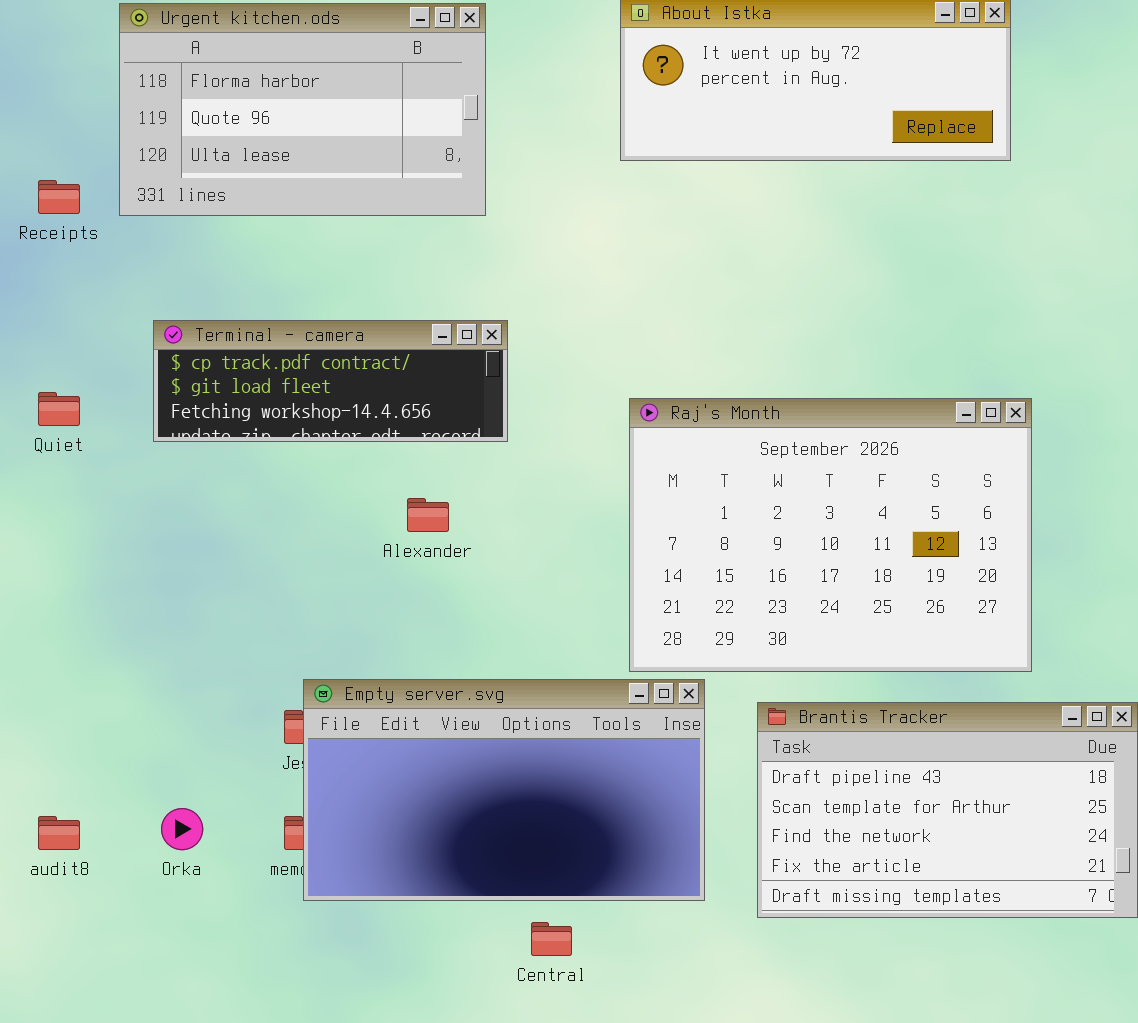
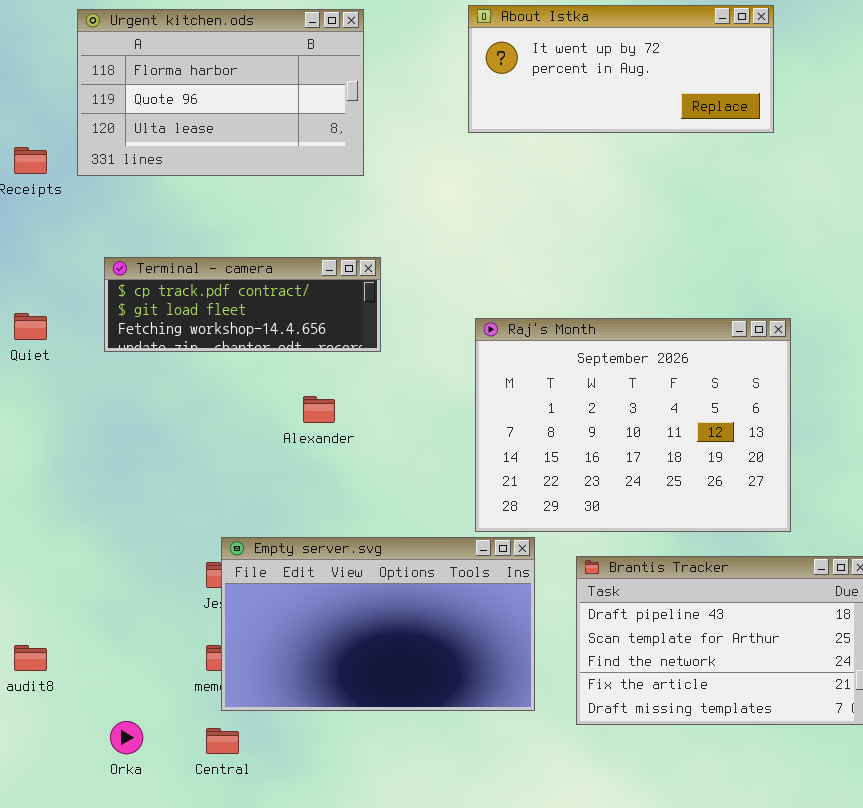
Orka: [161,808,203,850] -> [110,721,143,754], moved
Central: [531,922,572,956] -> [206,728,239,754], moved

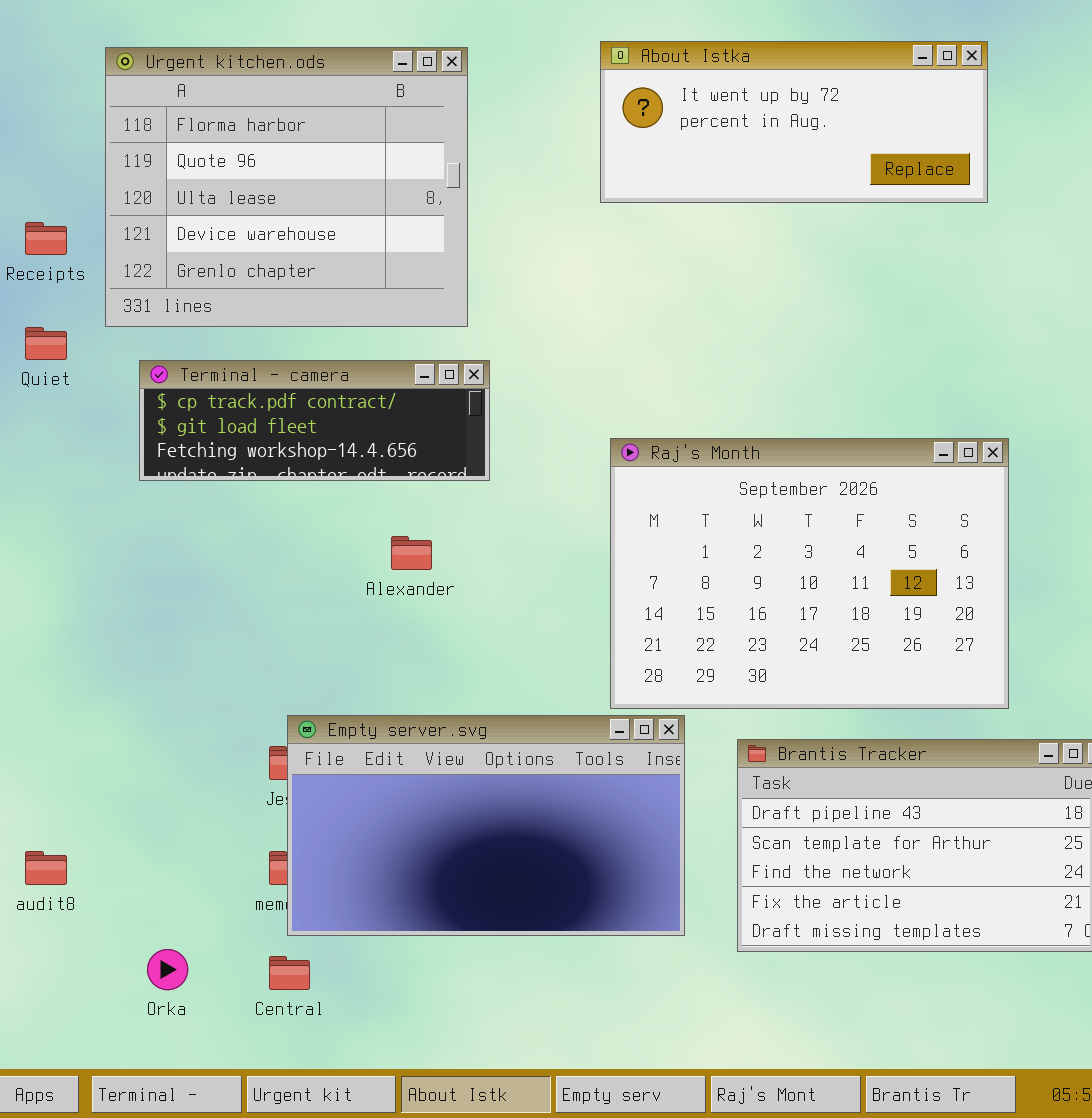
Urgent kitchen.ods: [77,9,364,176] -> [105,47,468,327], resized
Quiet: [14,313,47,340] -> [25,327,67,360], moved

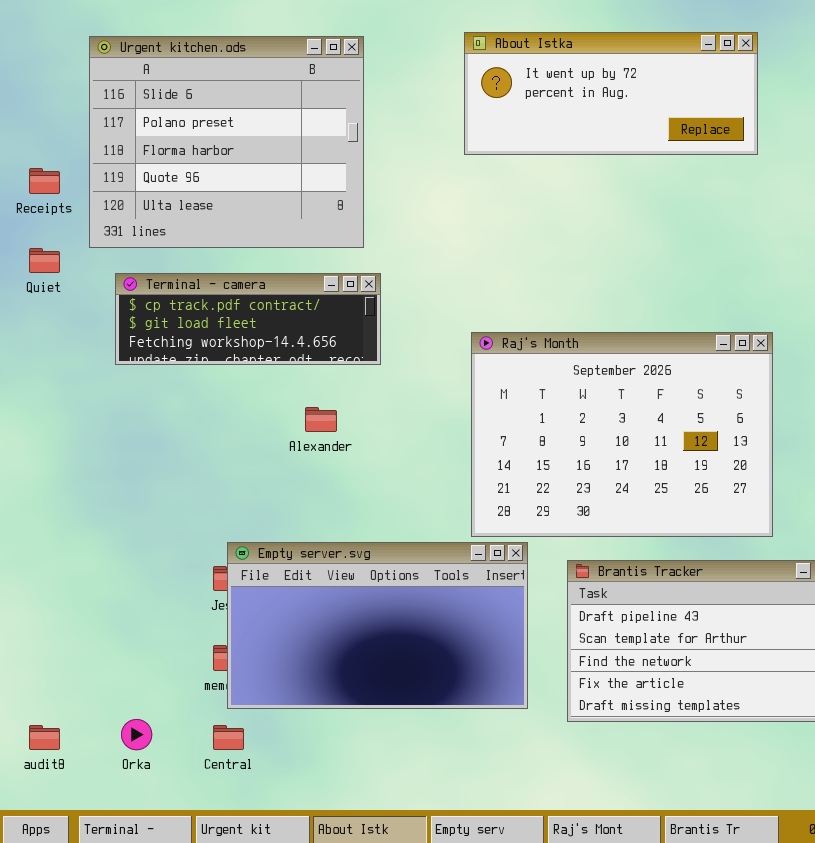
Urgent kitchen.ods: [105,47,468,327] -> [89,36,364,248], scrolled up 2 rows
audit8: [25,851,67,885] -> [29,725,60,750], moved

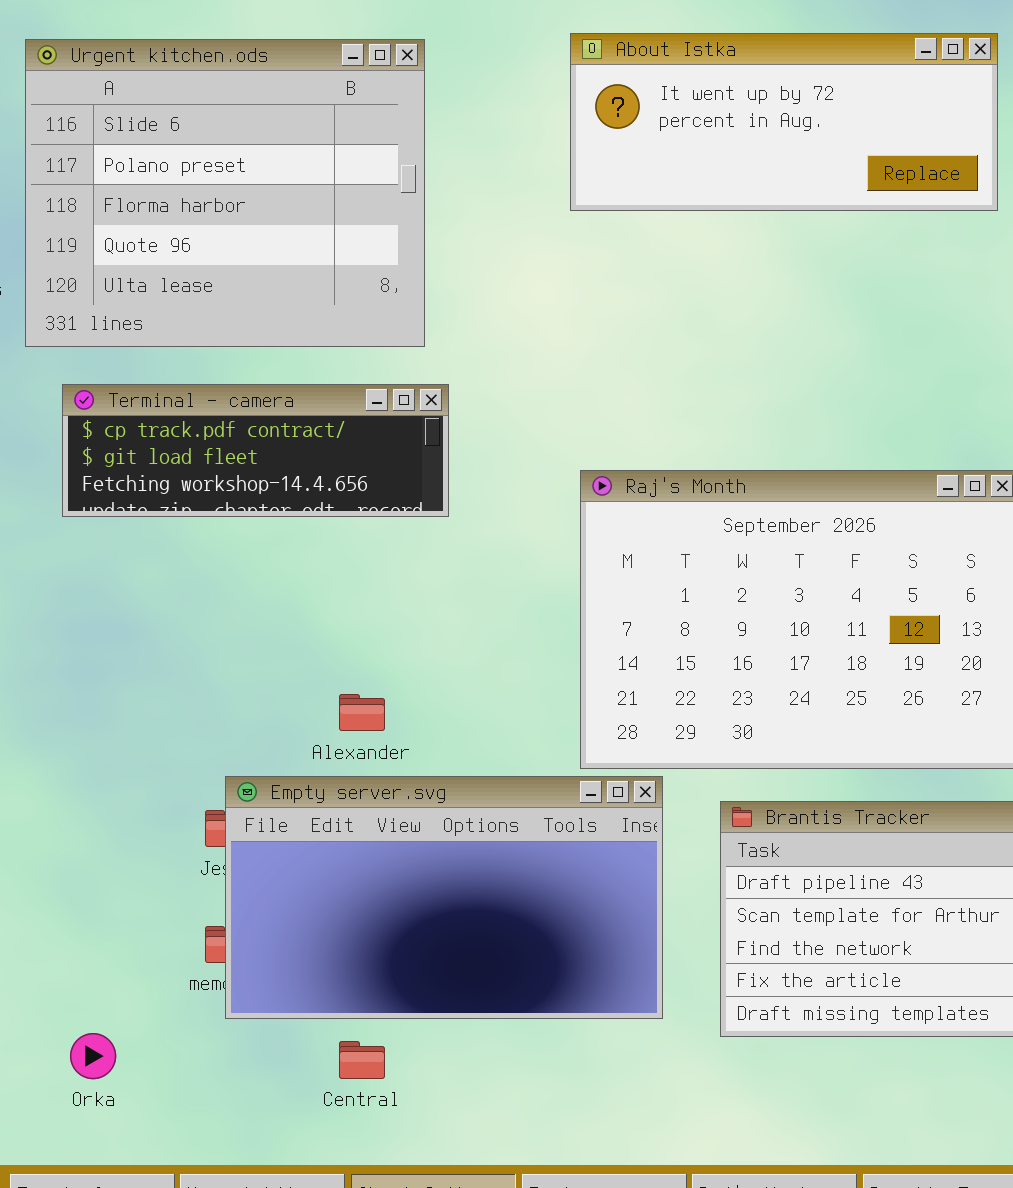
Alexander: [305,407,337,432] -> [339,694,385,731], moved
Central: [213,725,244,750] -> [339,1041,385,1079], moved

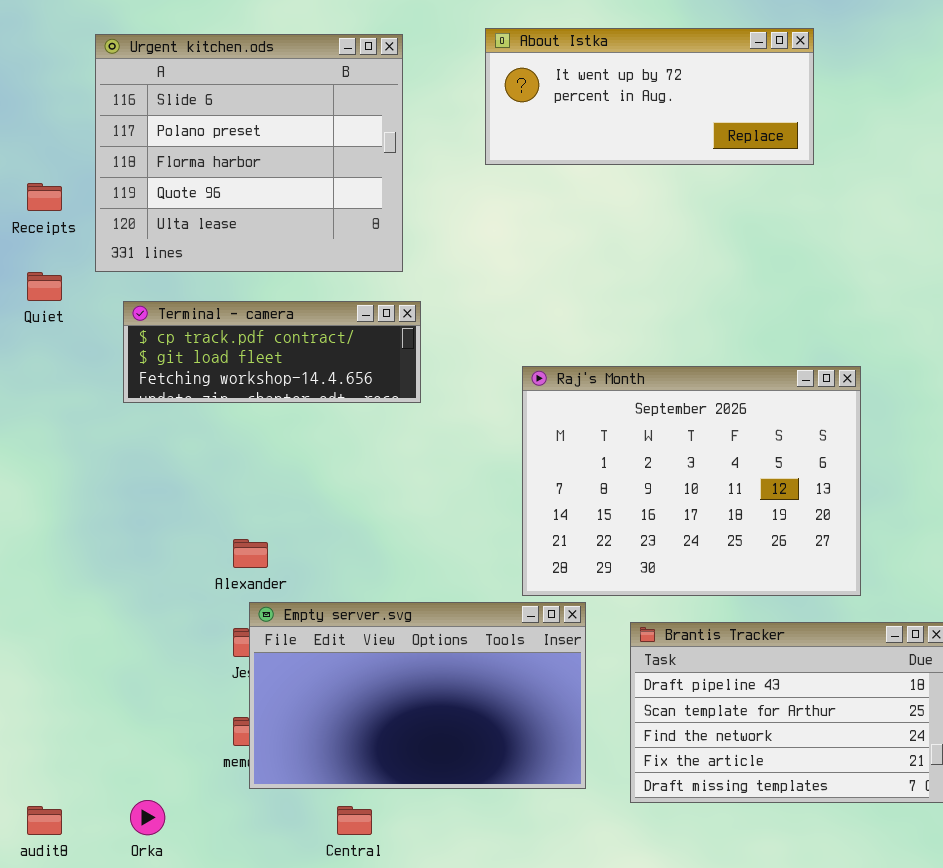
About Istka: [570,33,998,211] -> [485,28,814,165], moved
Alexander: [339,694,385,731] -> [233,539,268,568], moved

